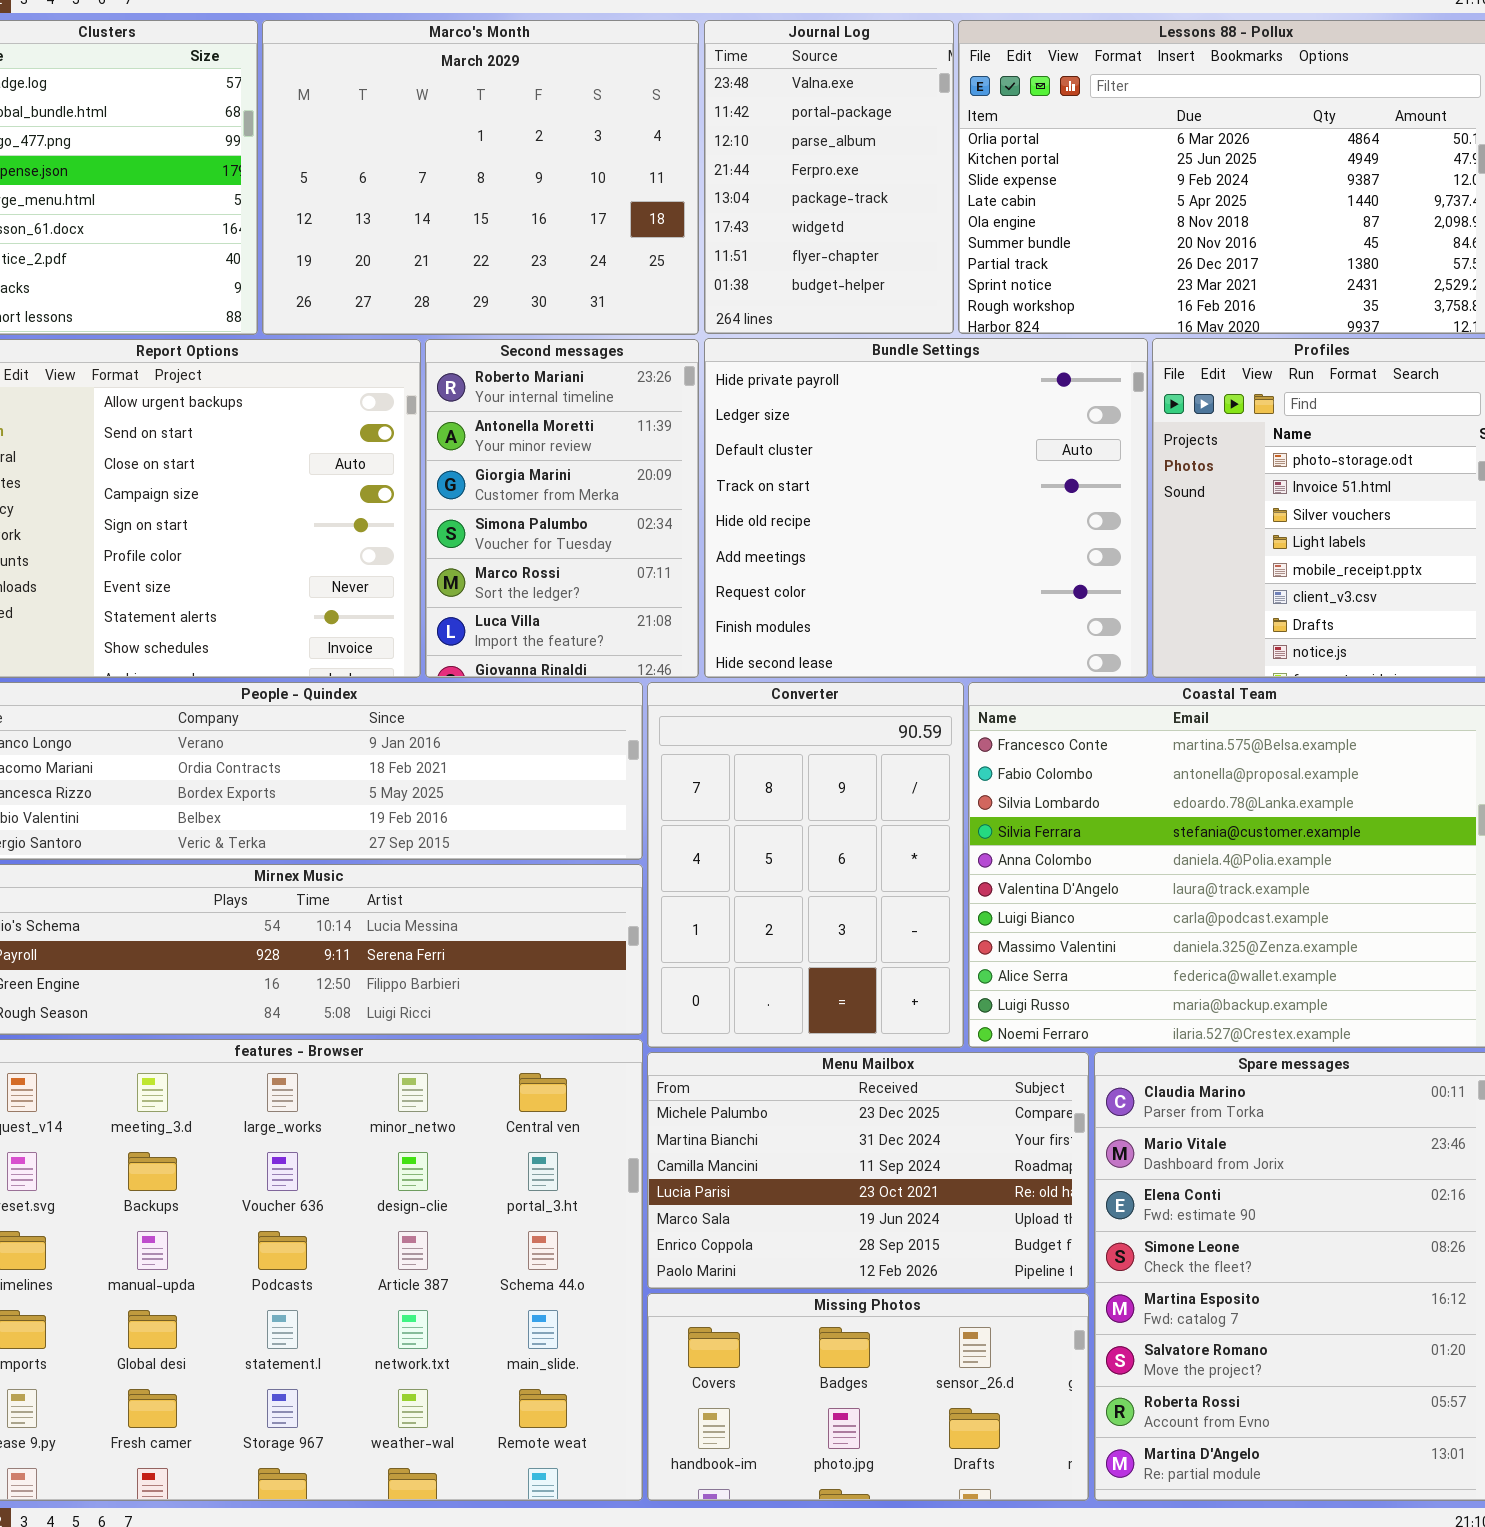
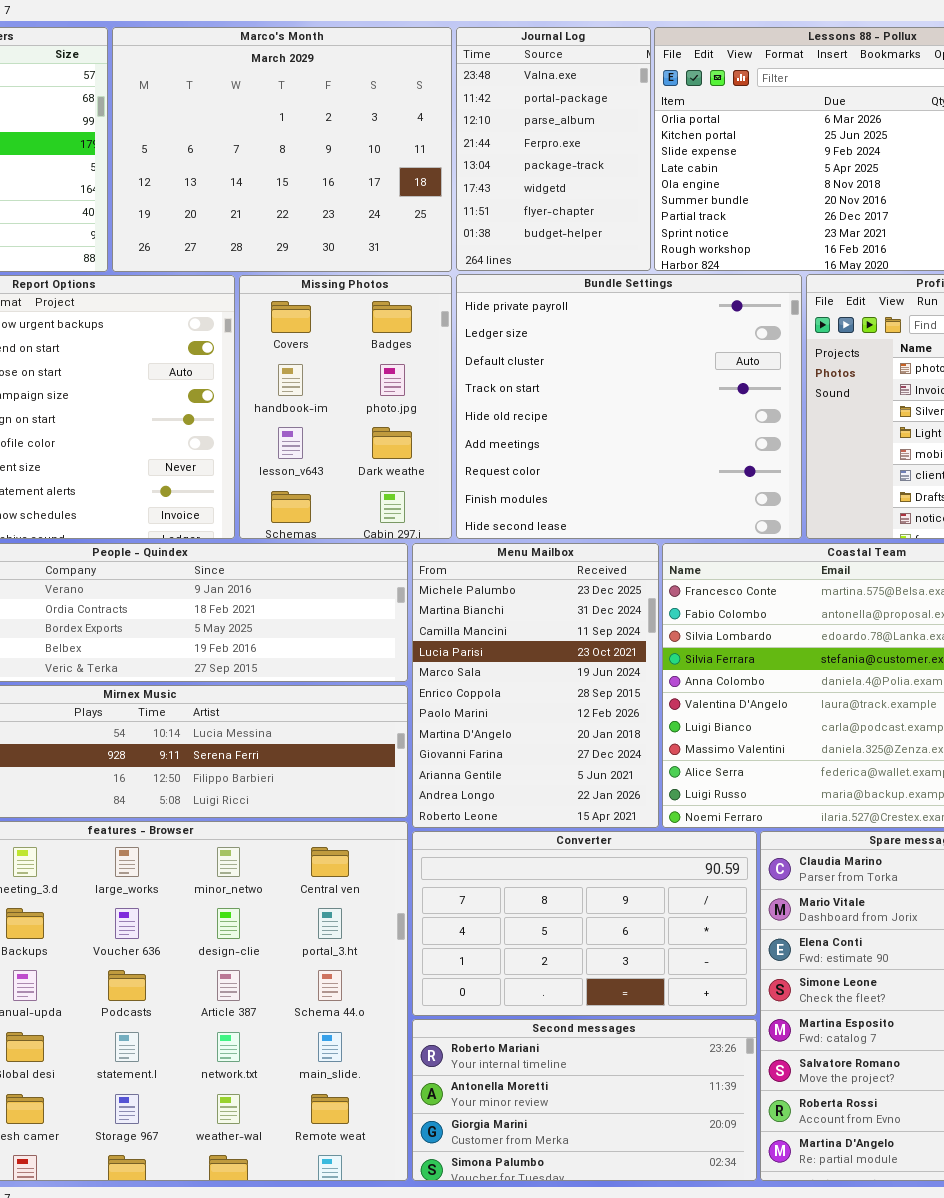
Second messages: [425,339,699,678] -> [412,1019,757,1181], moved, resized
Converter: [647,682,964,1048] -> [412,831,757,1016], moved, resized
Menu Mailbox: [647,1052,1089,1289] -> [412,543,659,828], moved, resized
Missing Photos: [647,1293,1089,1501] -> [239,275,452,539], moved, resized

